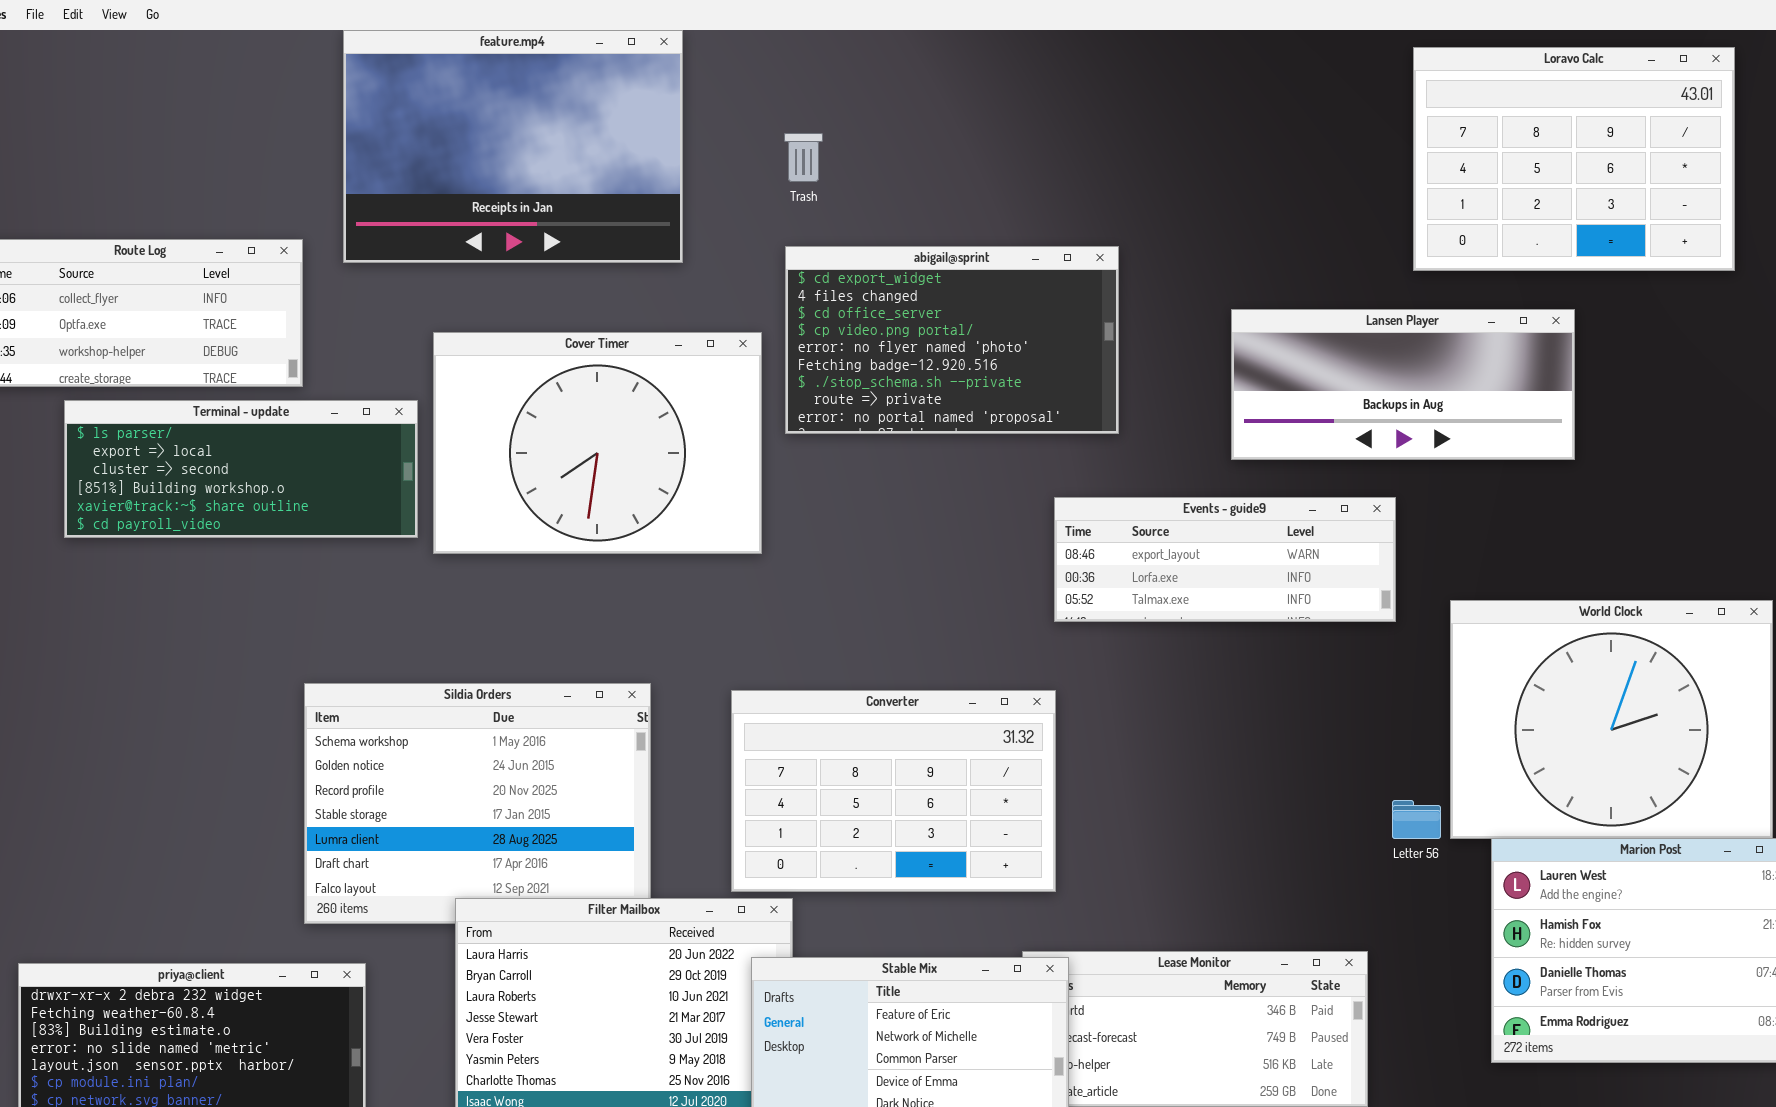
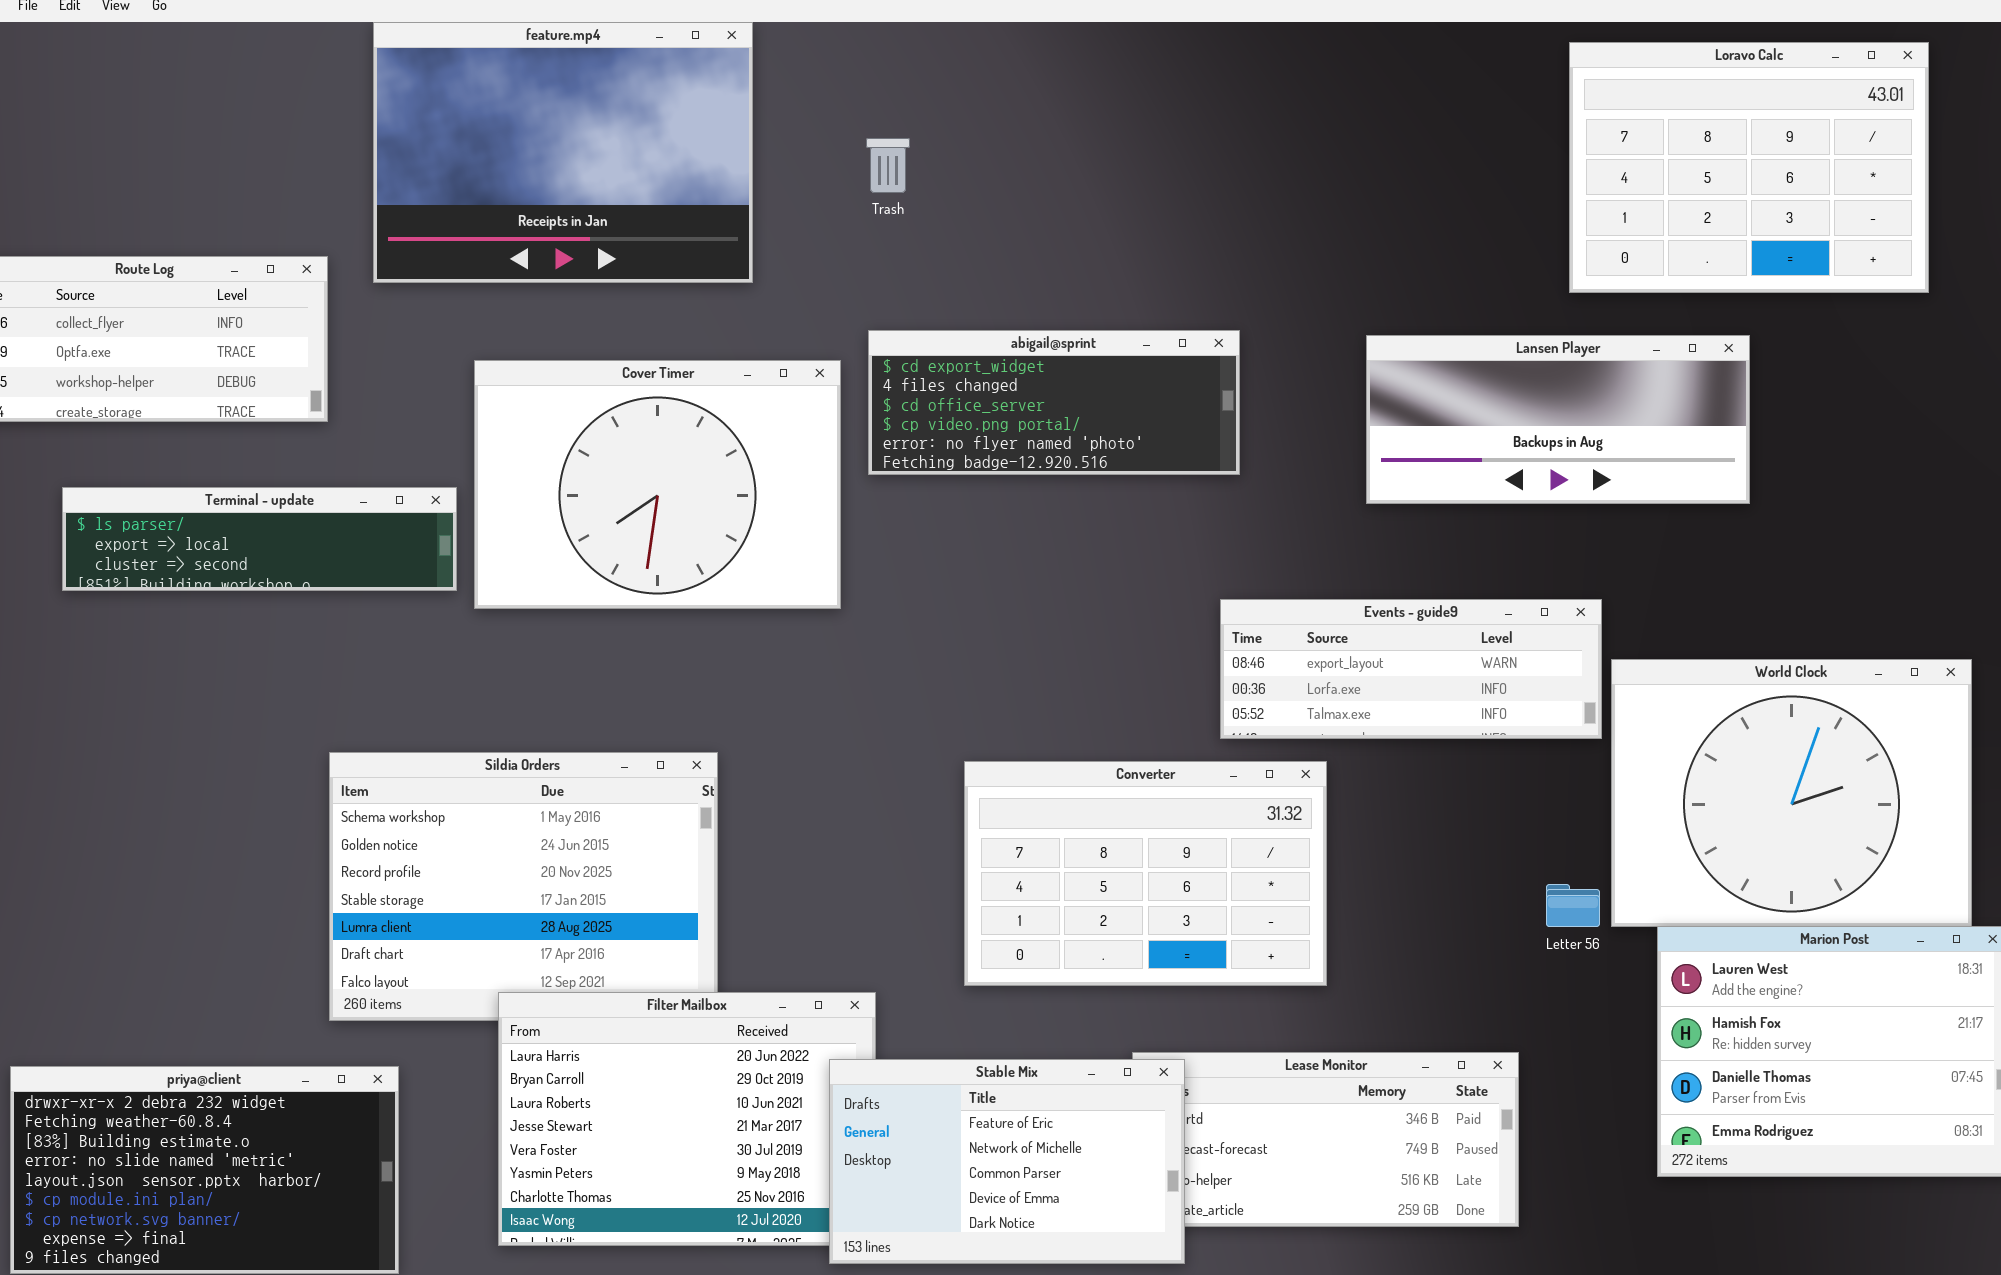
abigail@sprint: [785,246,1119,434] -> [868,330,1240,475], resized
Terminal - update: [64,400,418,538] -> [62,487,457,591], resized
Events - guide9: [1054,497,1396,622] -> [1220,599,1602,739], moved
Converter: [731,690,1056,892] -> [964,761,1327,986], moved

